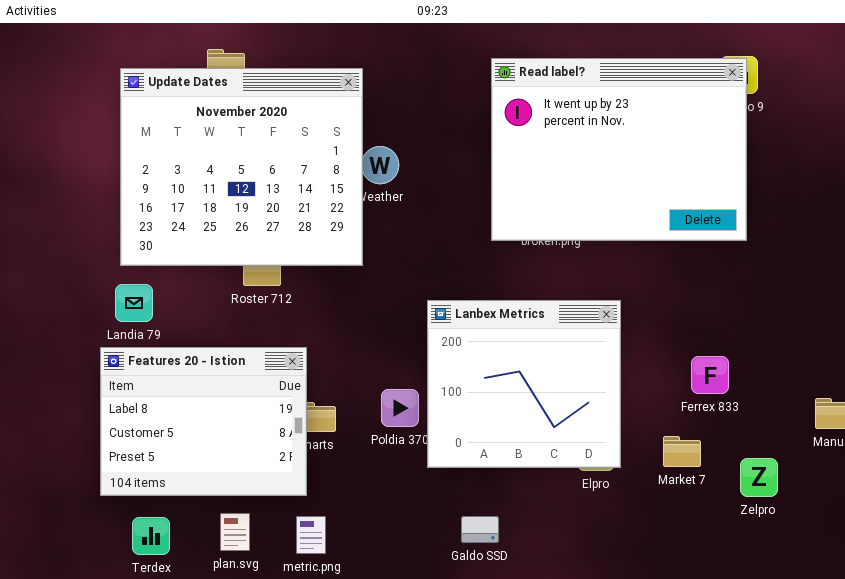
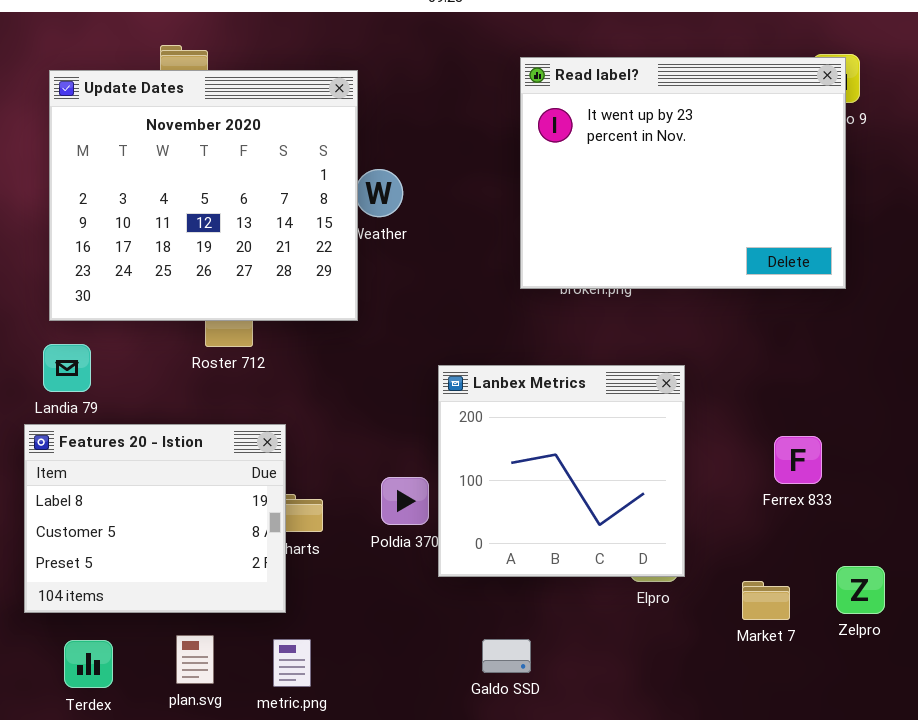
Market 7: [663,436,701,467] -> [742,581,790,620], moved

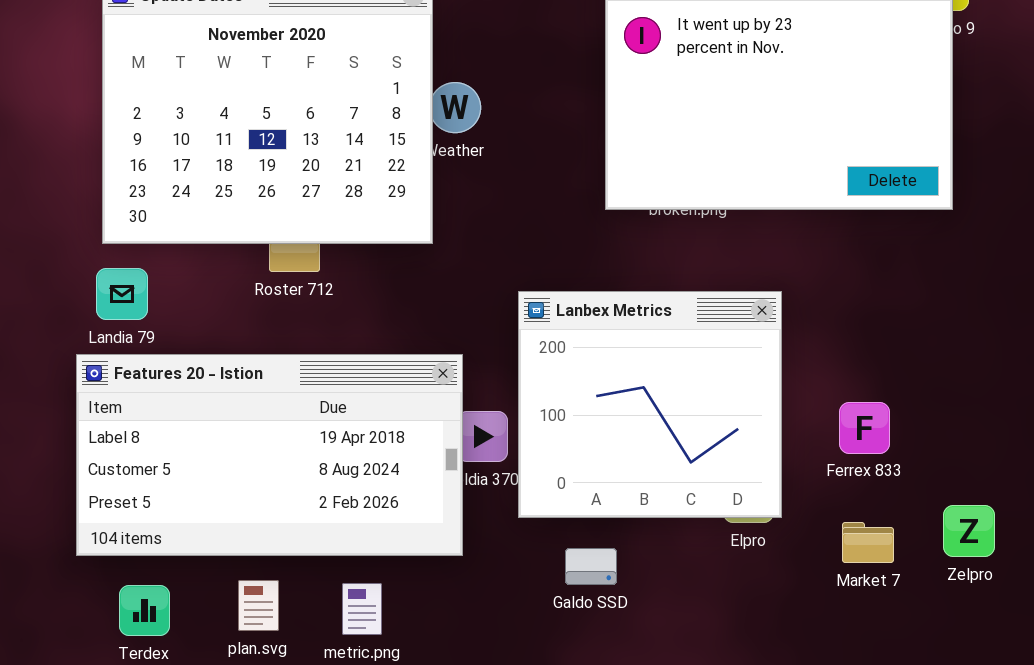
Features 20 - Istion: [24,424,286,613] -> [76,354,463,556], resized
Ferrex 833: [774,436,822,484] -> [839,402,890,454], moved
Galdo SSD: [482,639,531,673] -> [565,548,617,585], moved

